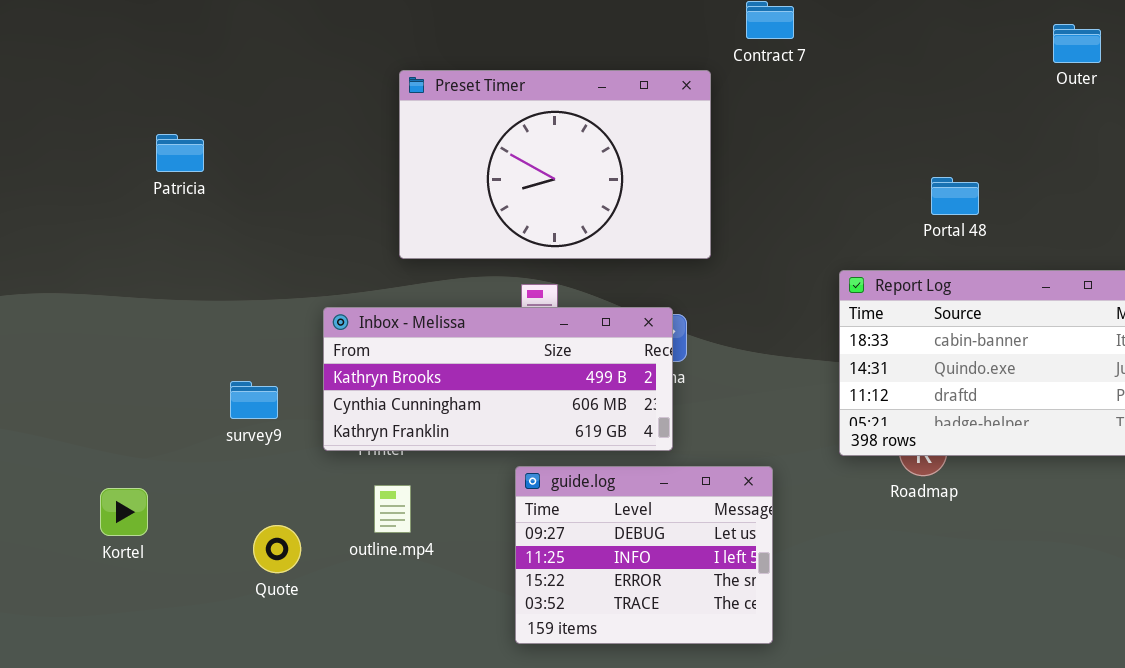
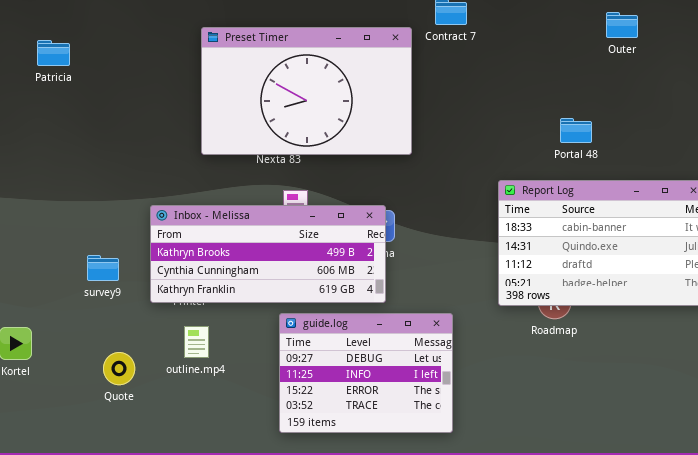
Outer: [1053,24,1101,63] -> [606,12,638,38], moved
Preset Timer: [399,70,711,259] -> [201,27,412,155], moved
Patricia: [156,134,204,172] -> [37,40,70,66], moved

